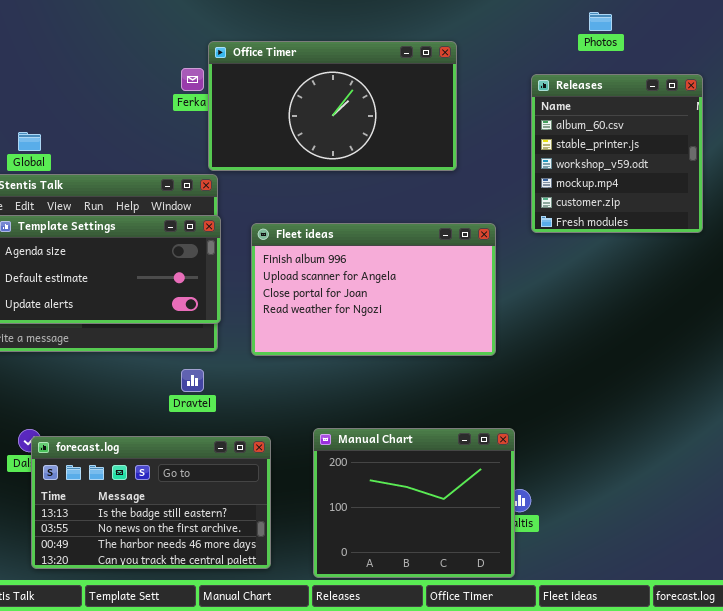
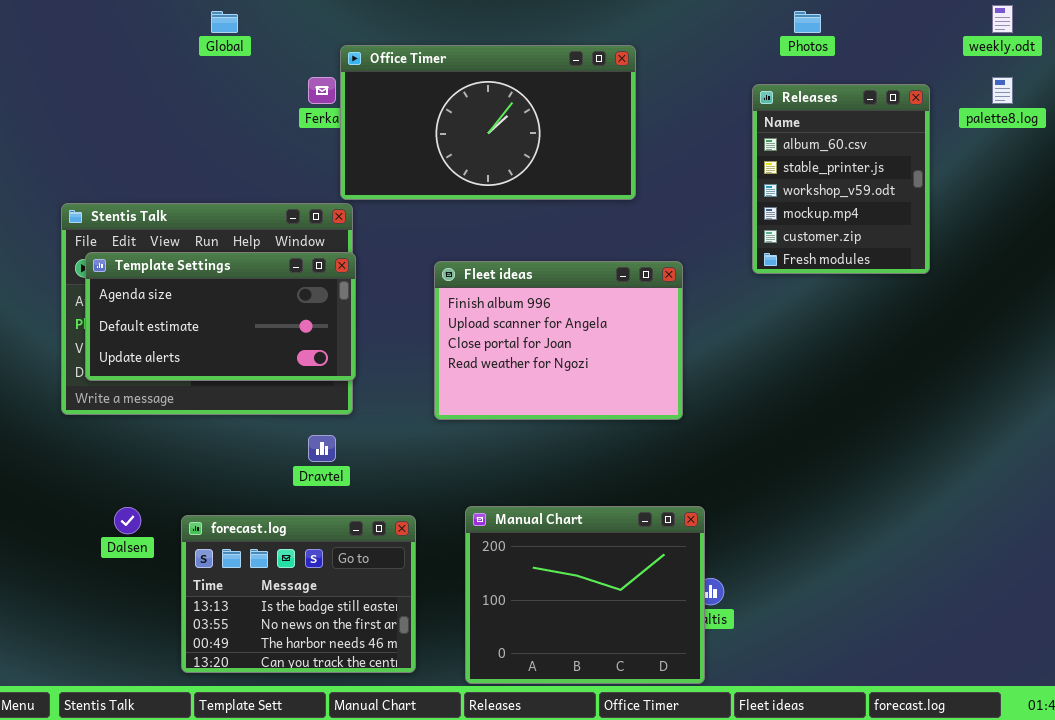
Releases: [531,74,703,233] -> [752,84,930,274], resized
Global: [18,132,41,151] -> [211,11,238,33], moved
Fleet ideas: [251,223,496,356] -> [434,261,683,420], resized
forecast.log: [31,436,271,569] -> [181,515,416,673], resized

